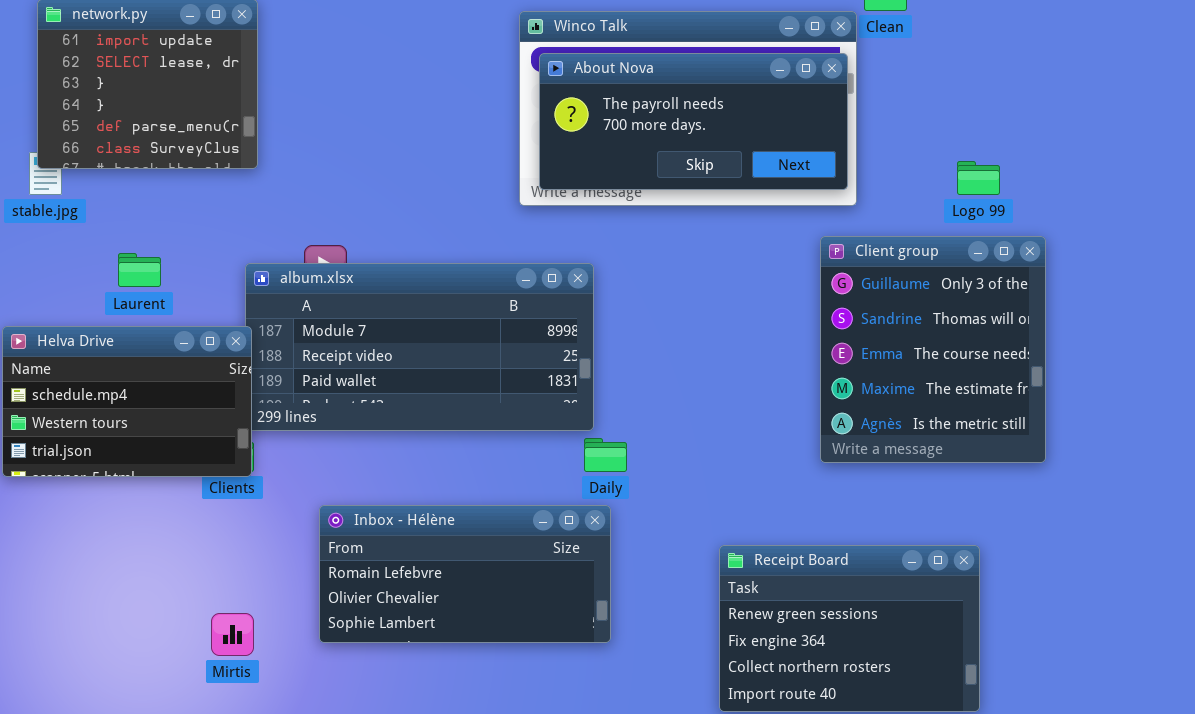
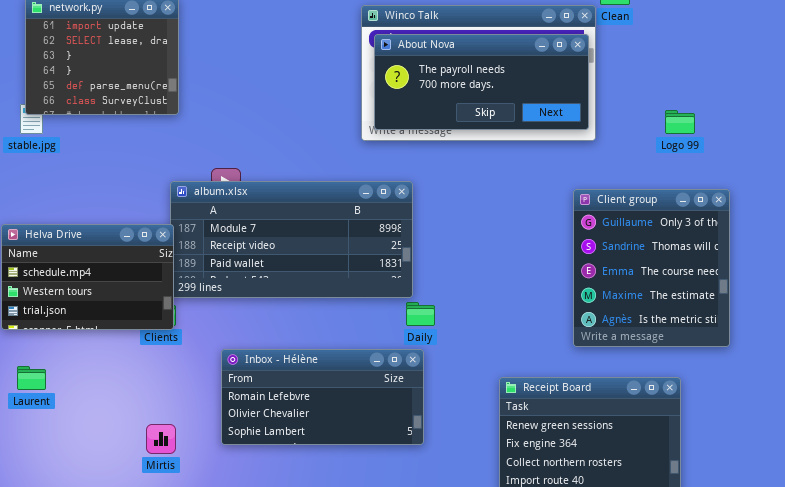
Client group: [820,236,1046,463] -> [573,189,730,347], moved
Laurent: [118,253,161,287] -> [17,366,46,390], moved

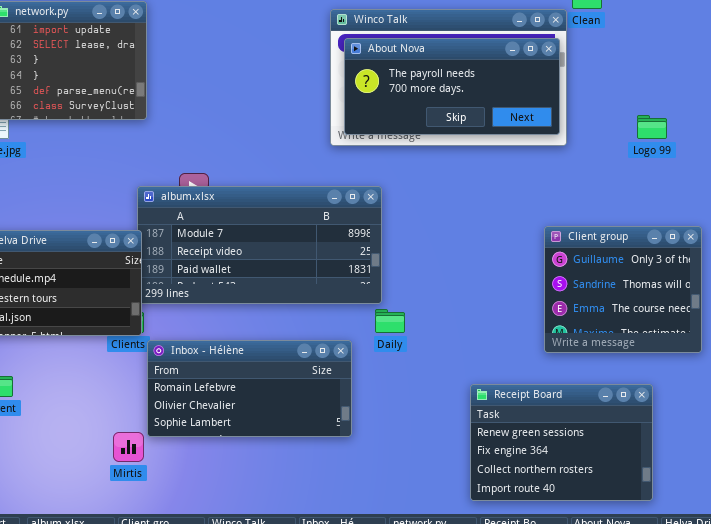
Client group: [573,189,730,347] -> [544,226,702,353], resized
Inbox - Hélène: [221,349,424,445] -> [147,340,352,437], moved

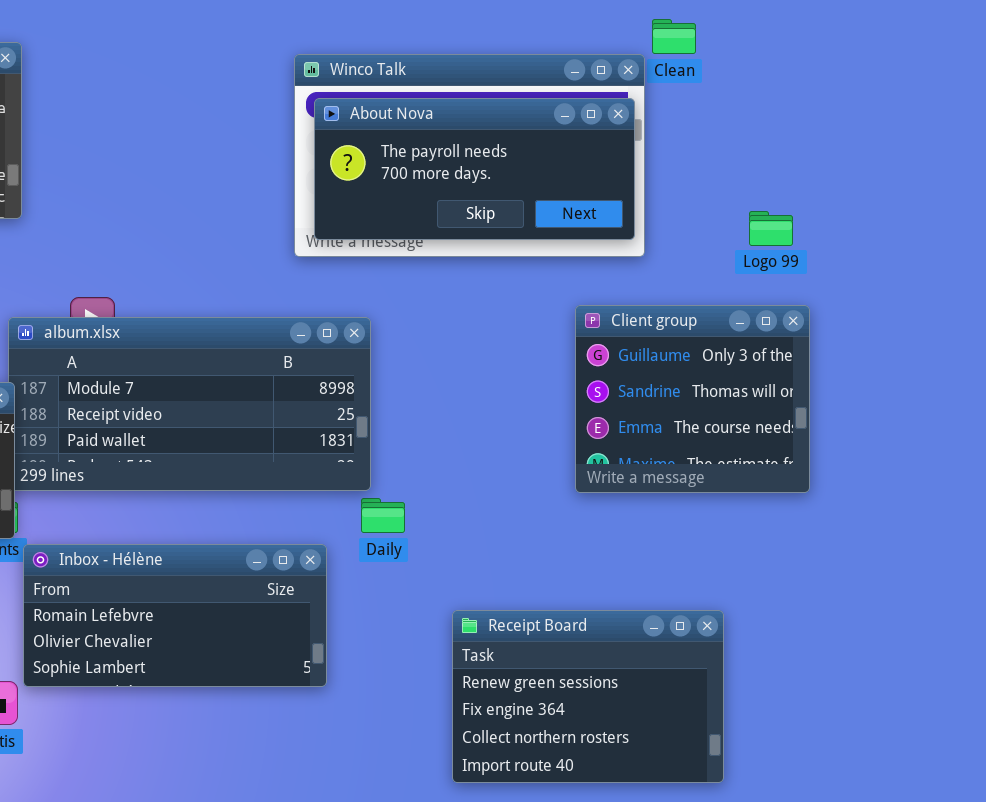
Client group: [544,226,702,353] -> [575,305,810,493], moved
Receipt Board: [470,384,653,501] -> [452,610,724,783], moved

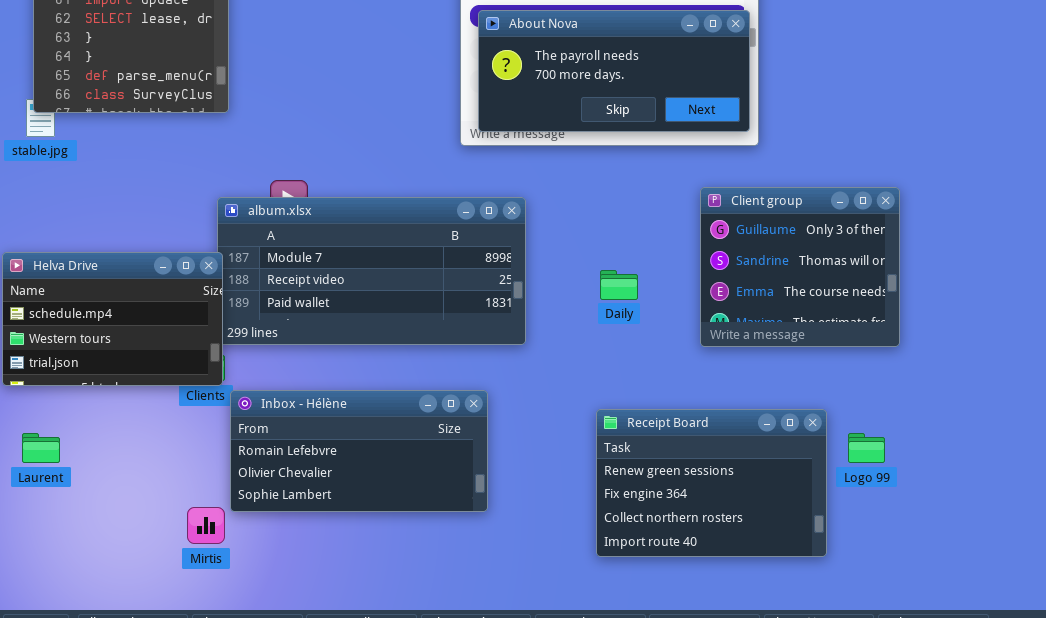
Logo 99: [749,211,793,246] -> [848,433,885,463], moved
Daily: [361,498,405,533] -> [600,270,638,300], moved
Receipt Board: [452,610,724,783] -> [596,409,827,557], moved

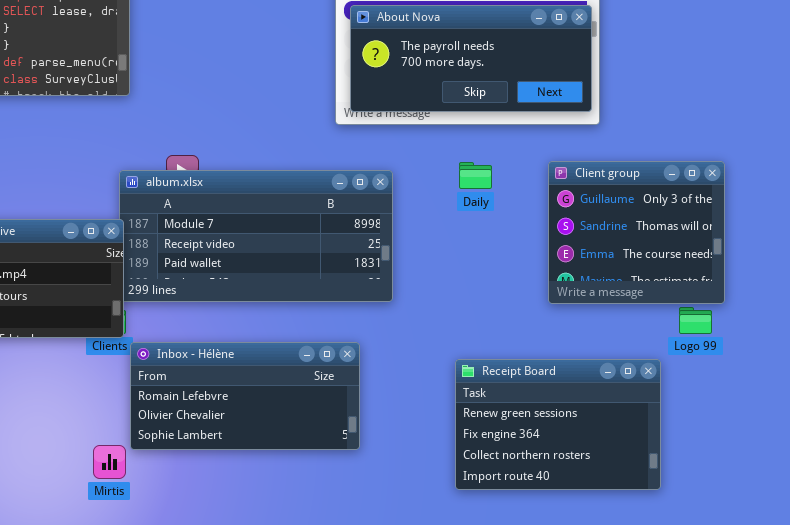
Daily: [600,270,638,300] -> [459,162,492,189], moved
Logo 99: [848,433,885,463] -> [679,307,712,334], moved

